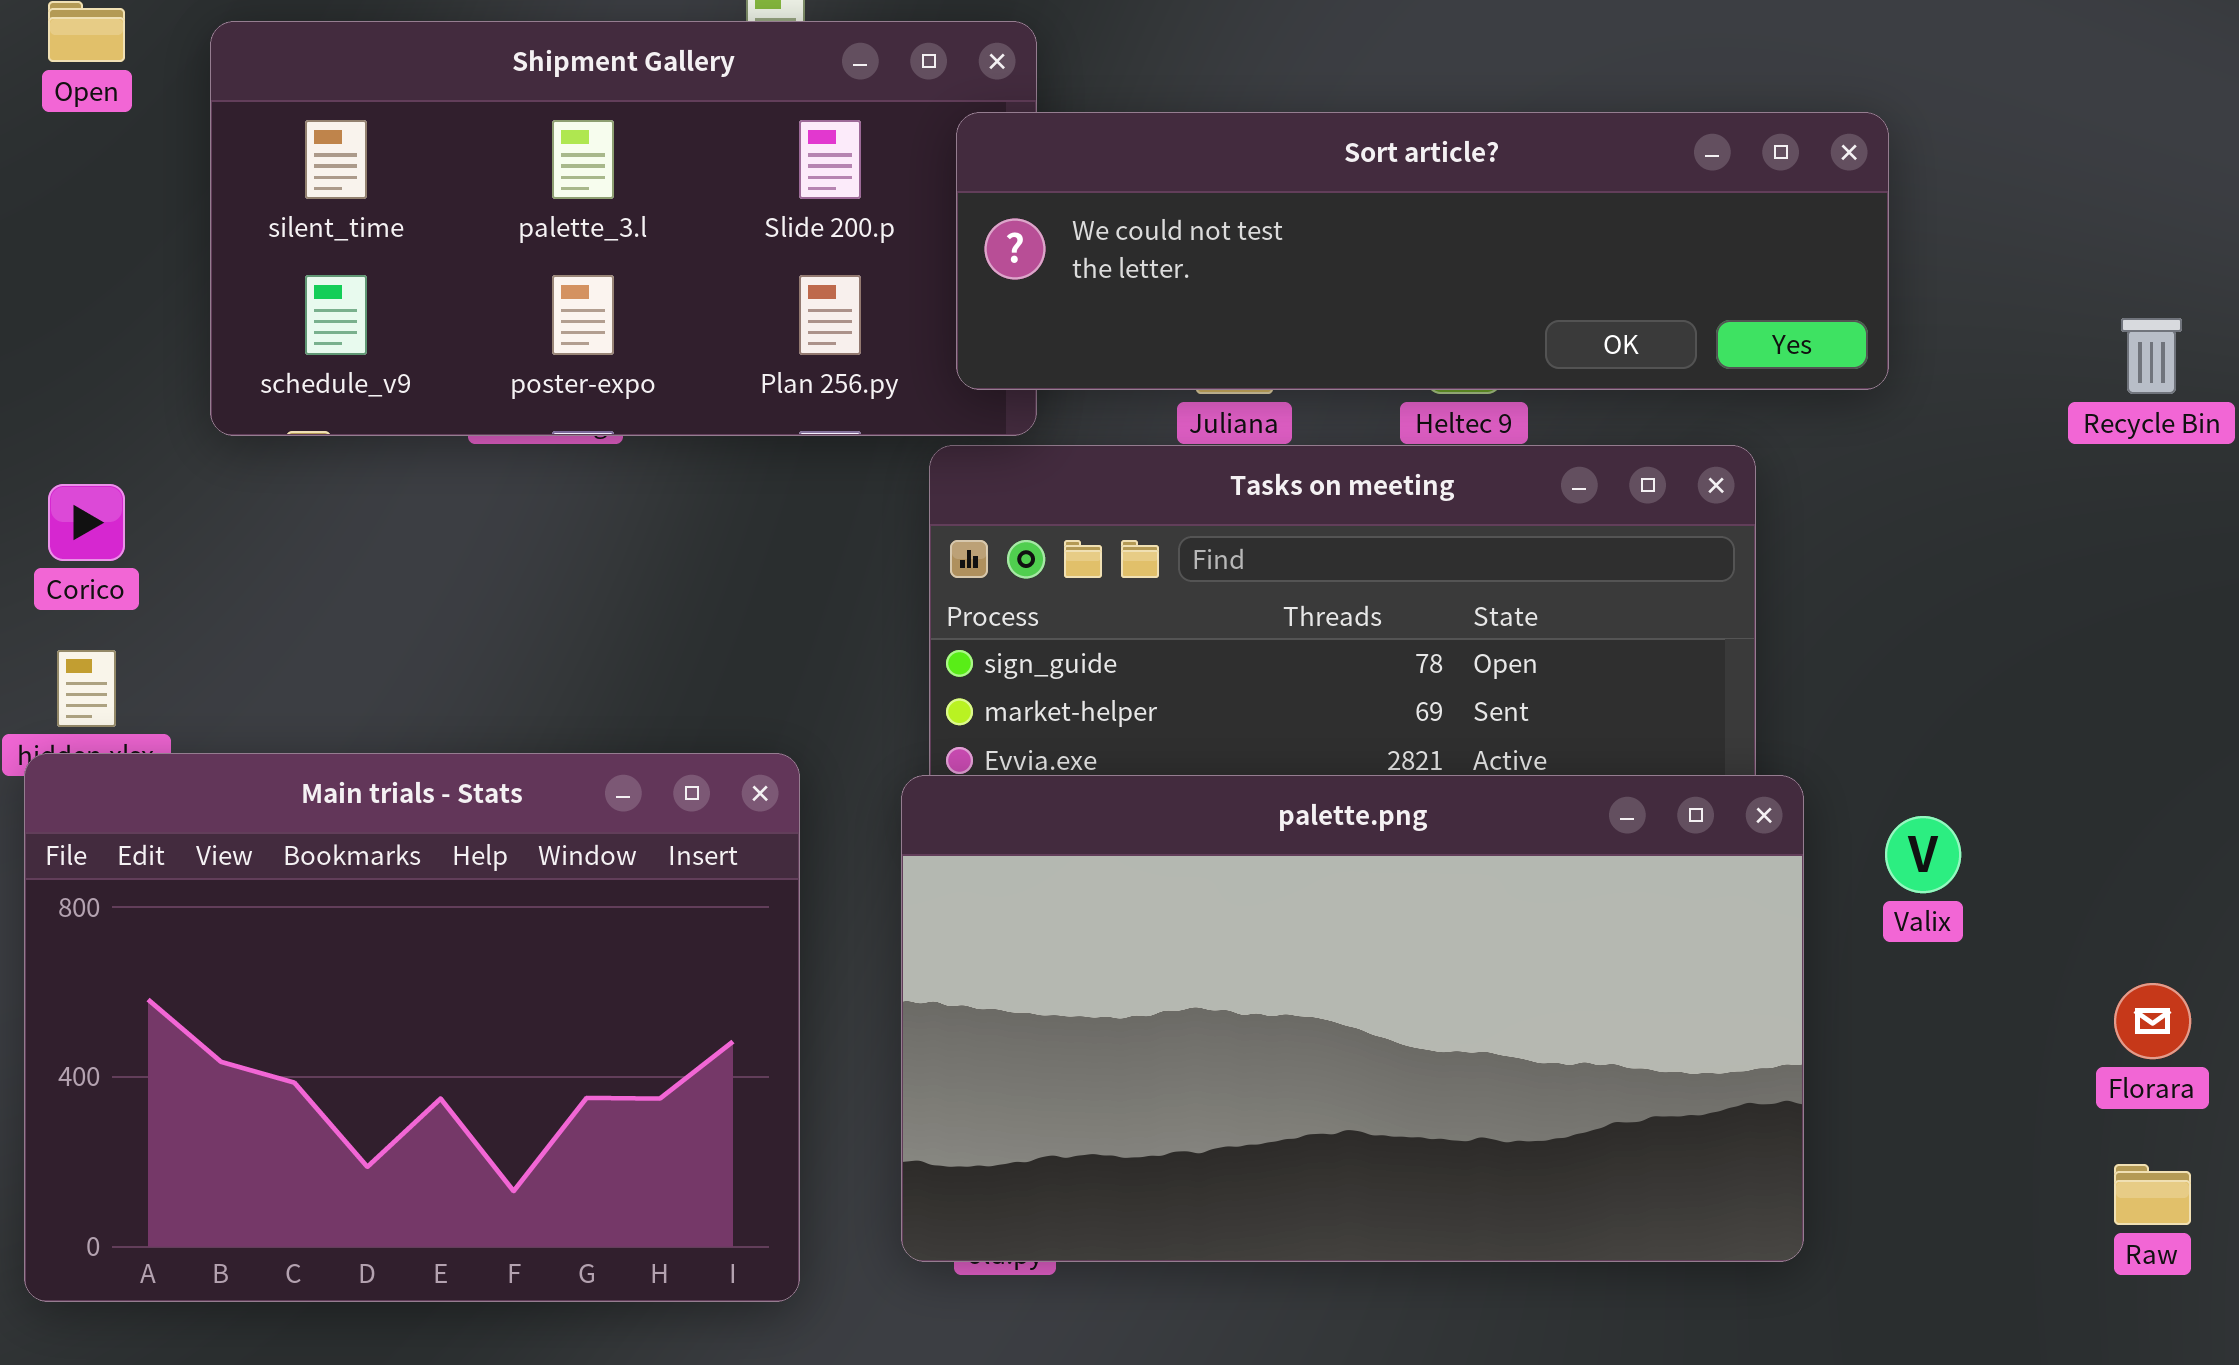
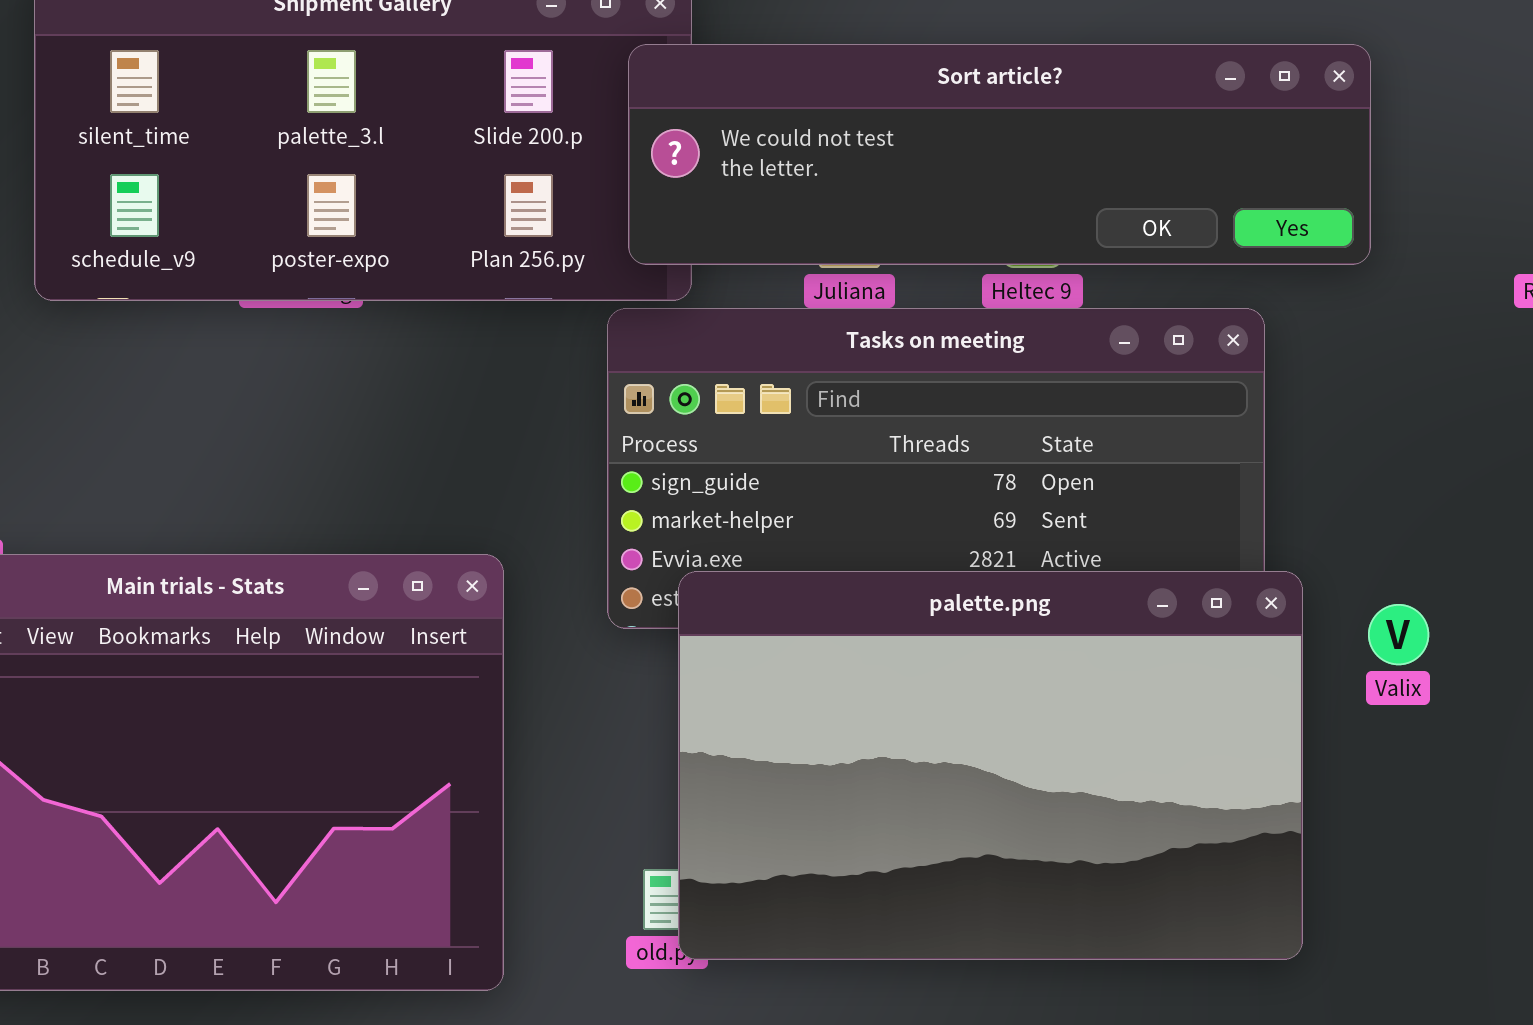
palette.png: [901,775,1804,1262] -> [678,571,1303,960], resized

